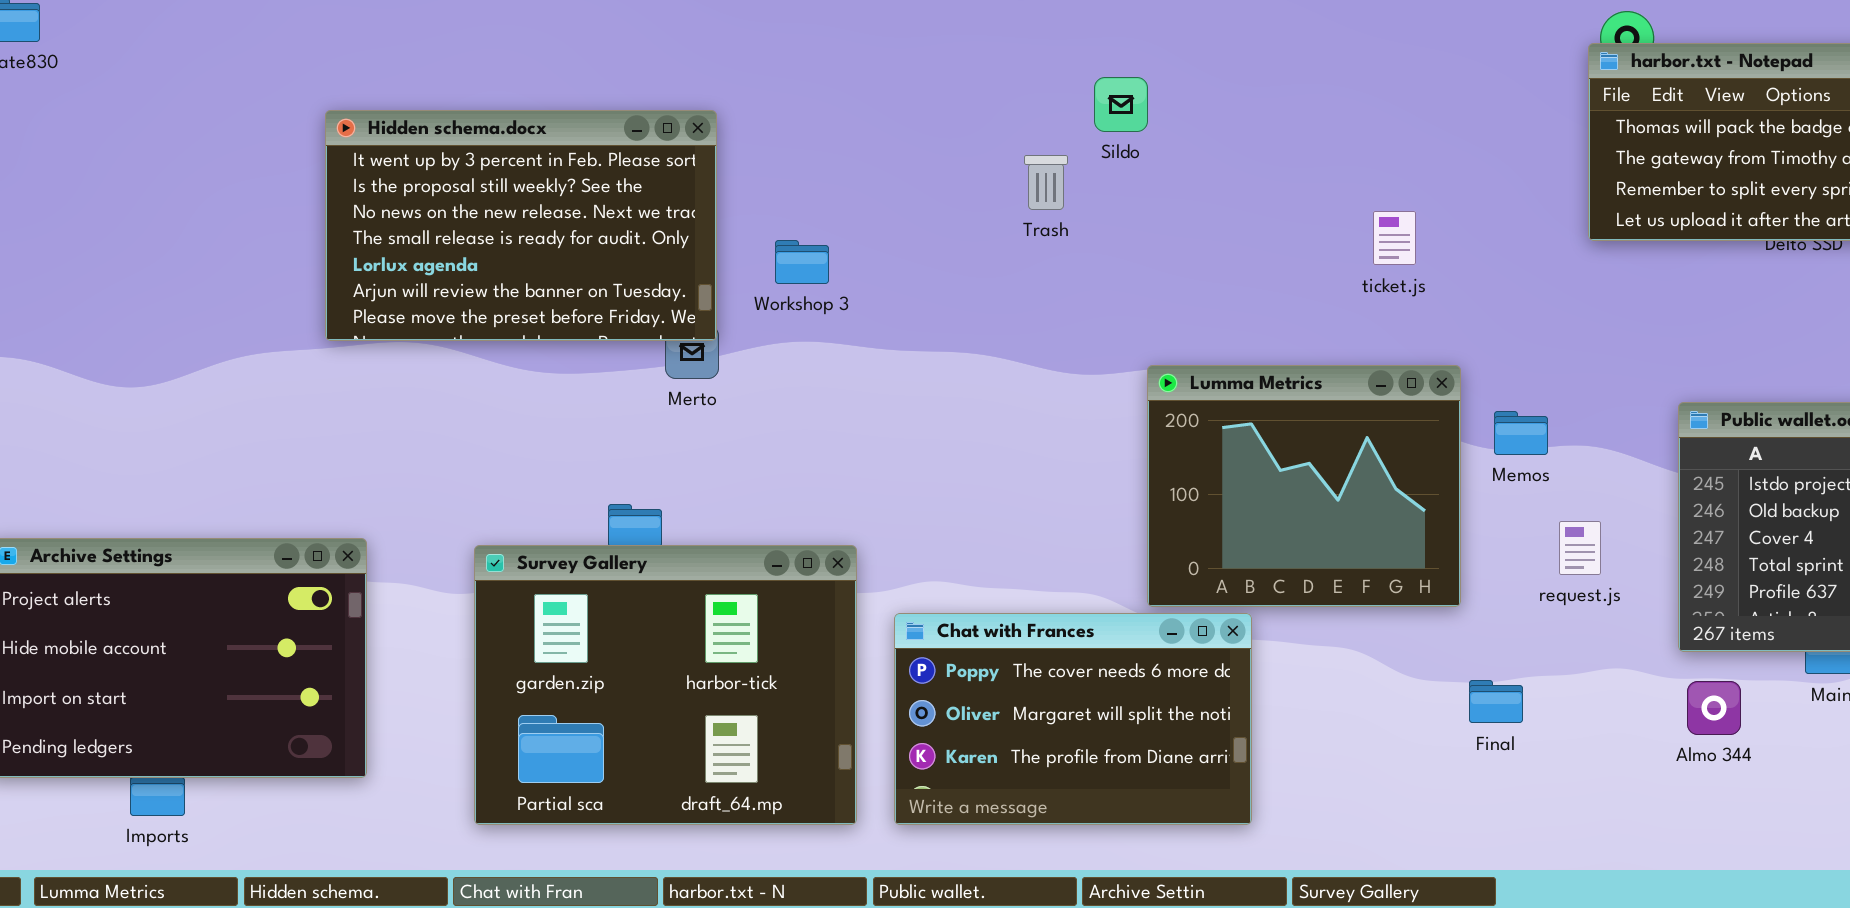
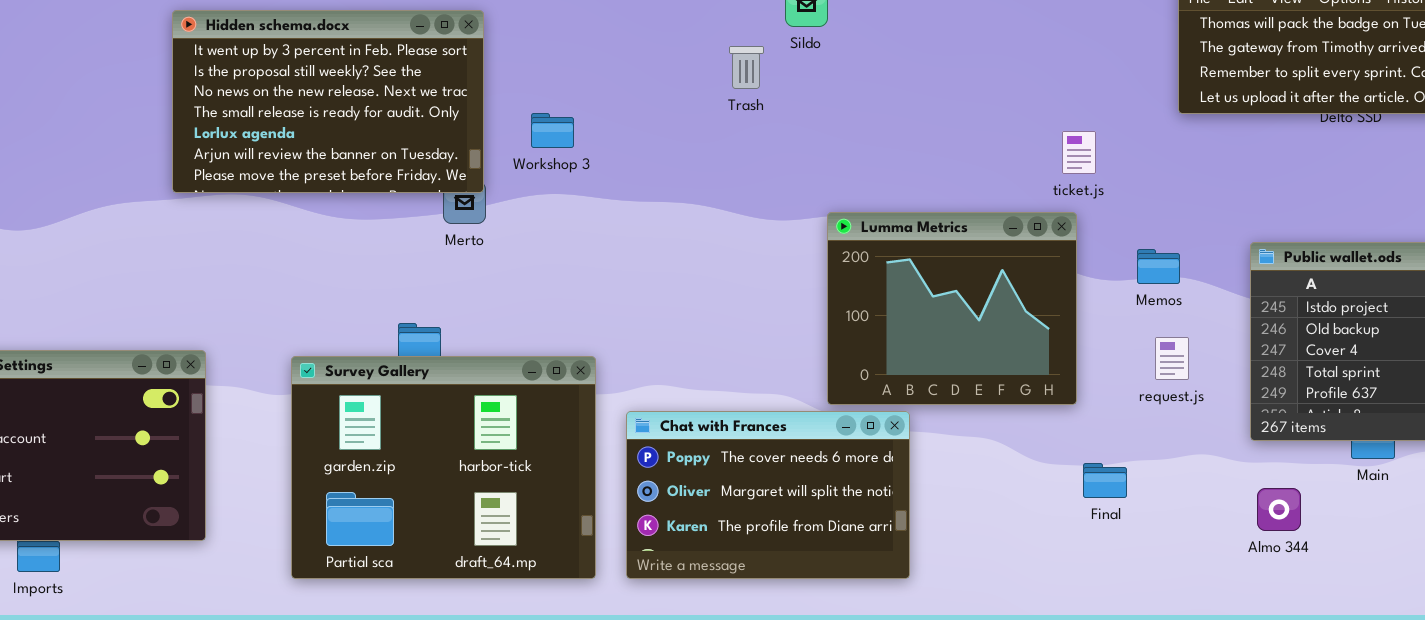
ticket.js: [1373,211,1416,265] -> [1062,131,1096,174], moved
Memos: [1494,411,1548,455] -> [1137,249,1180,284], moved
Almo 344: [1687,681,1741,735] -> [1257,488,1301,531], moved

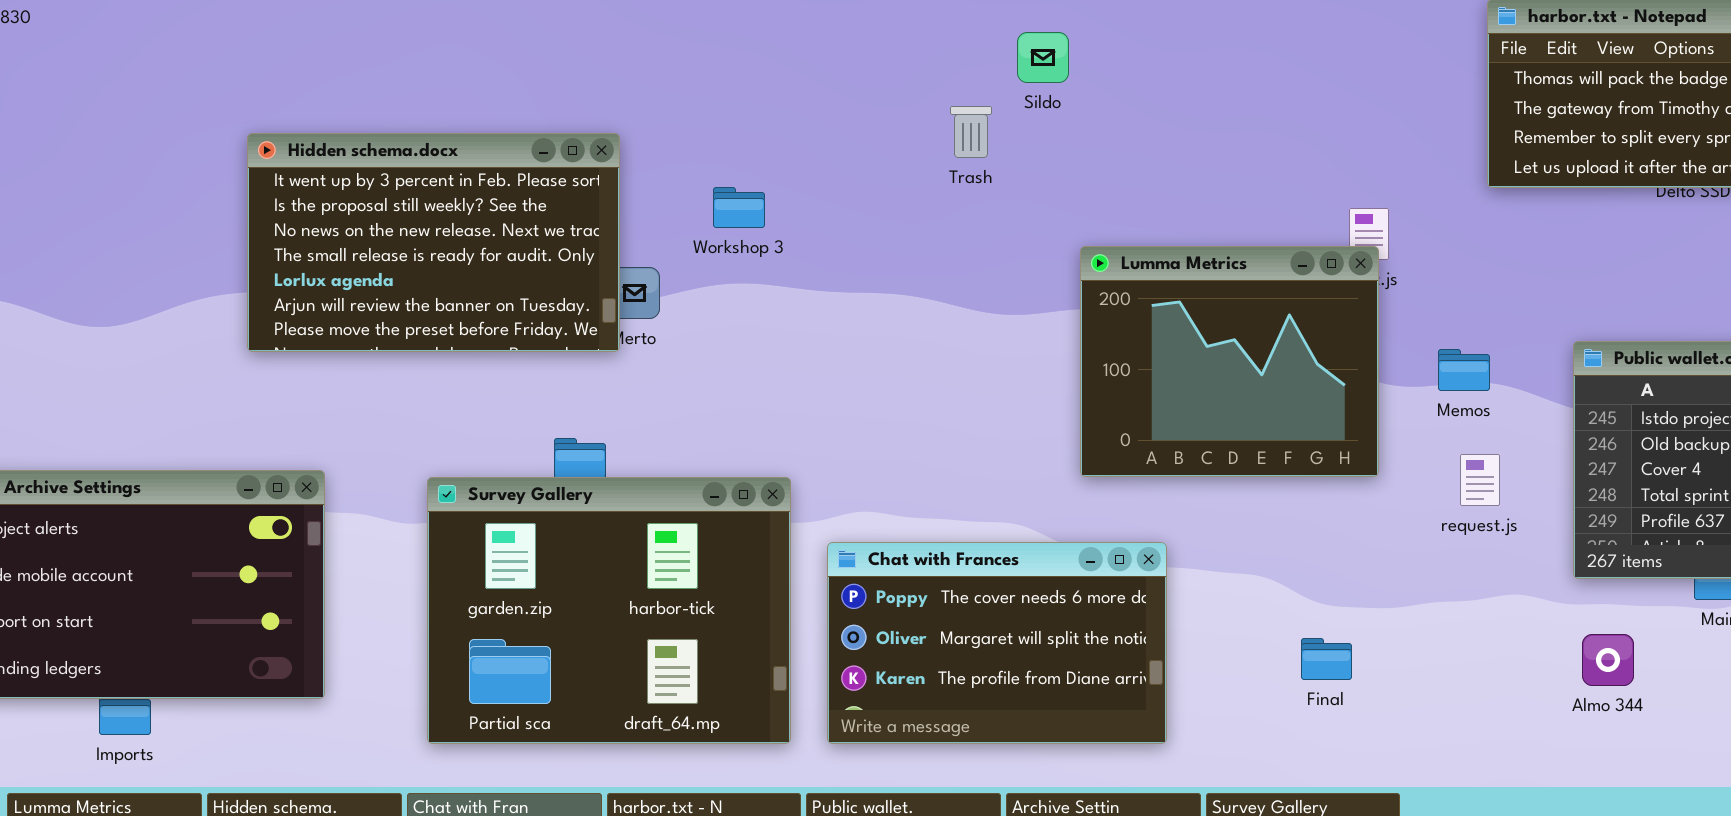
Hidden schema.docx: [172,10,484,193] -> [247,133,620,352], moved
Lumma Metrics: [827,212,1077,405] -> [1080,246,1379,477], moved
Final: [1083,463,1127,498] -> [1301,638,1352,680], moved

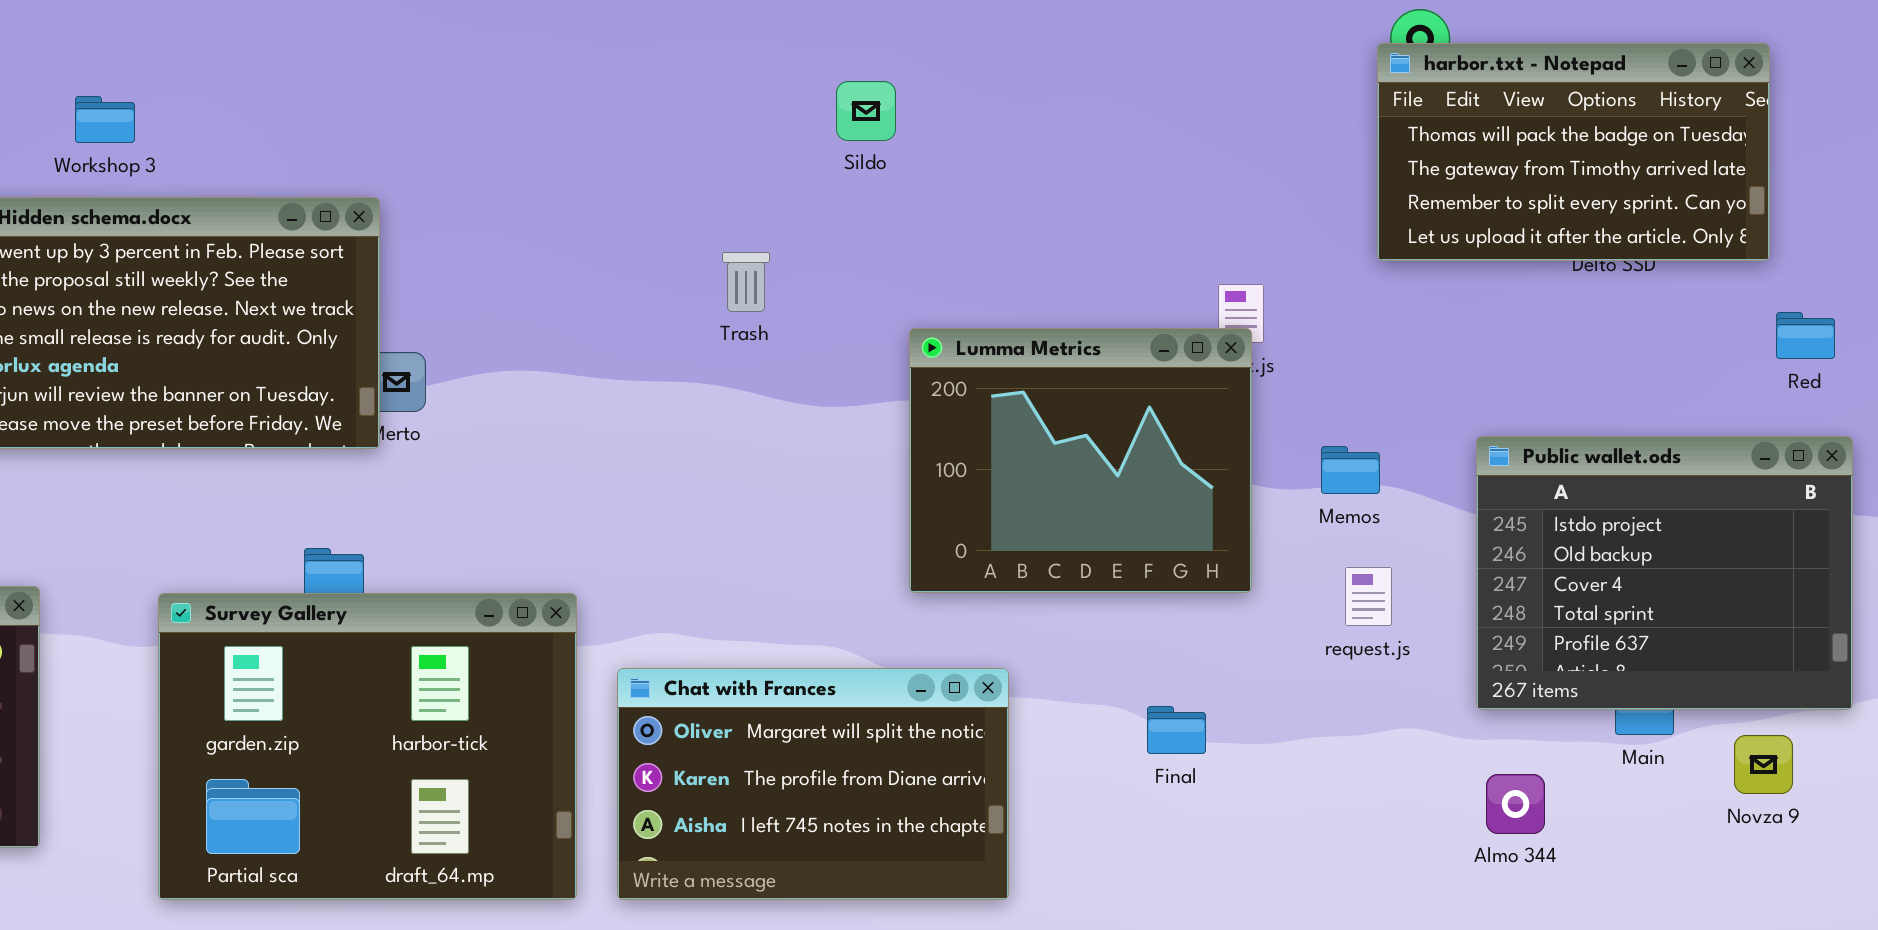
Trash: [950,106,992,158] -> [722,252,770,312], moved
Workshop 3: [713,187,765,228] -> [75,96,135,143], moved
Chat with Frances: [827,542,1167,744] -> [617,668,1009,900], scrolled down 1 row
Final: [1301,638,1352,680] -> [1147,706,1206,754], moved

